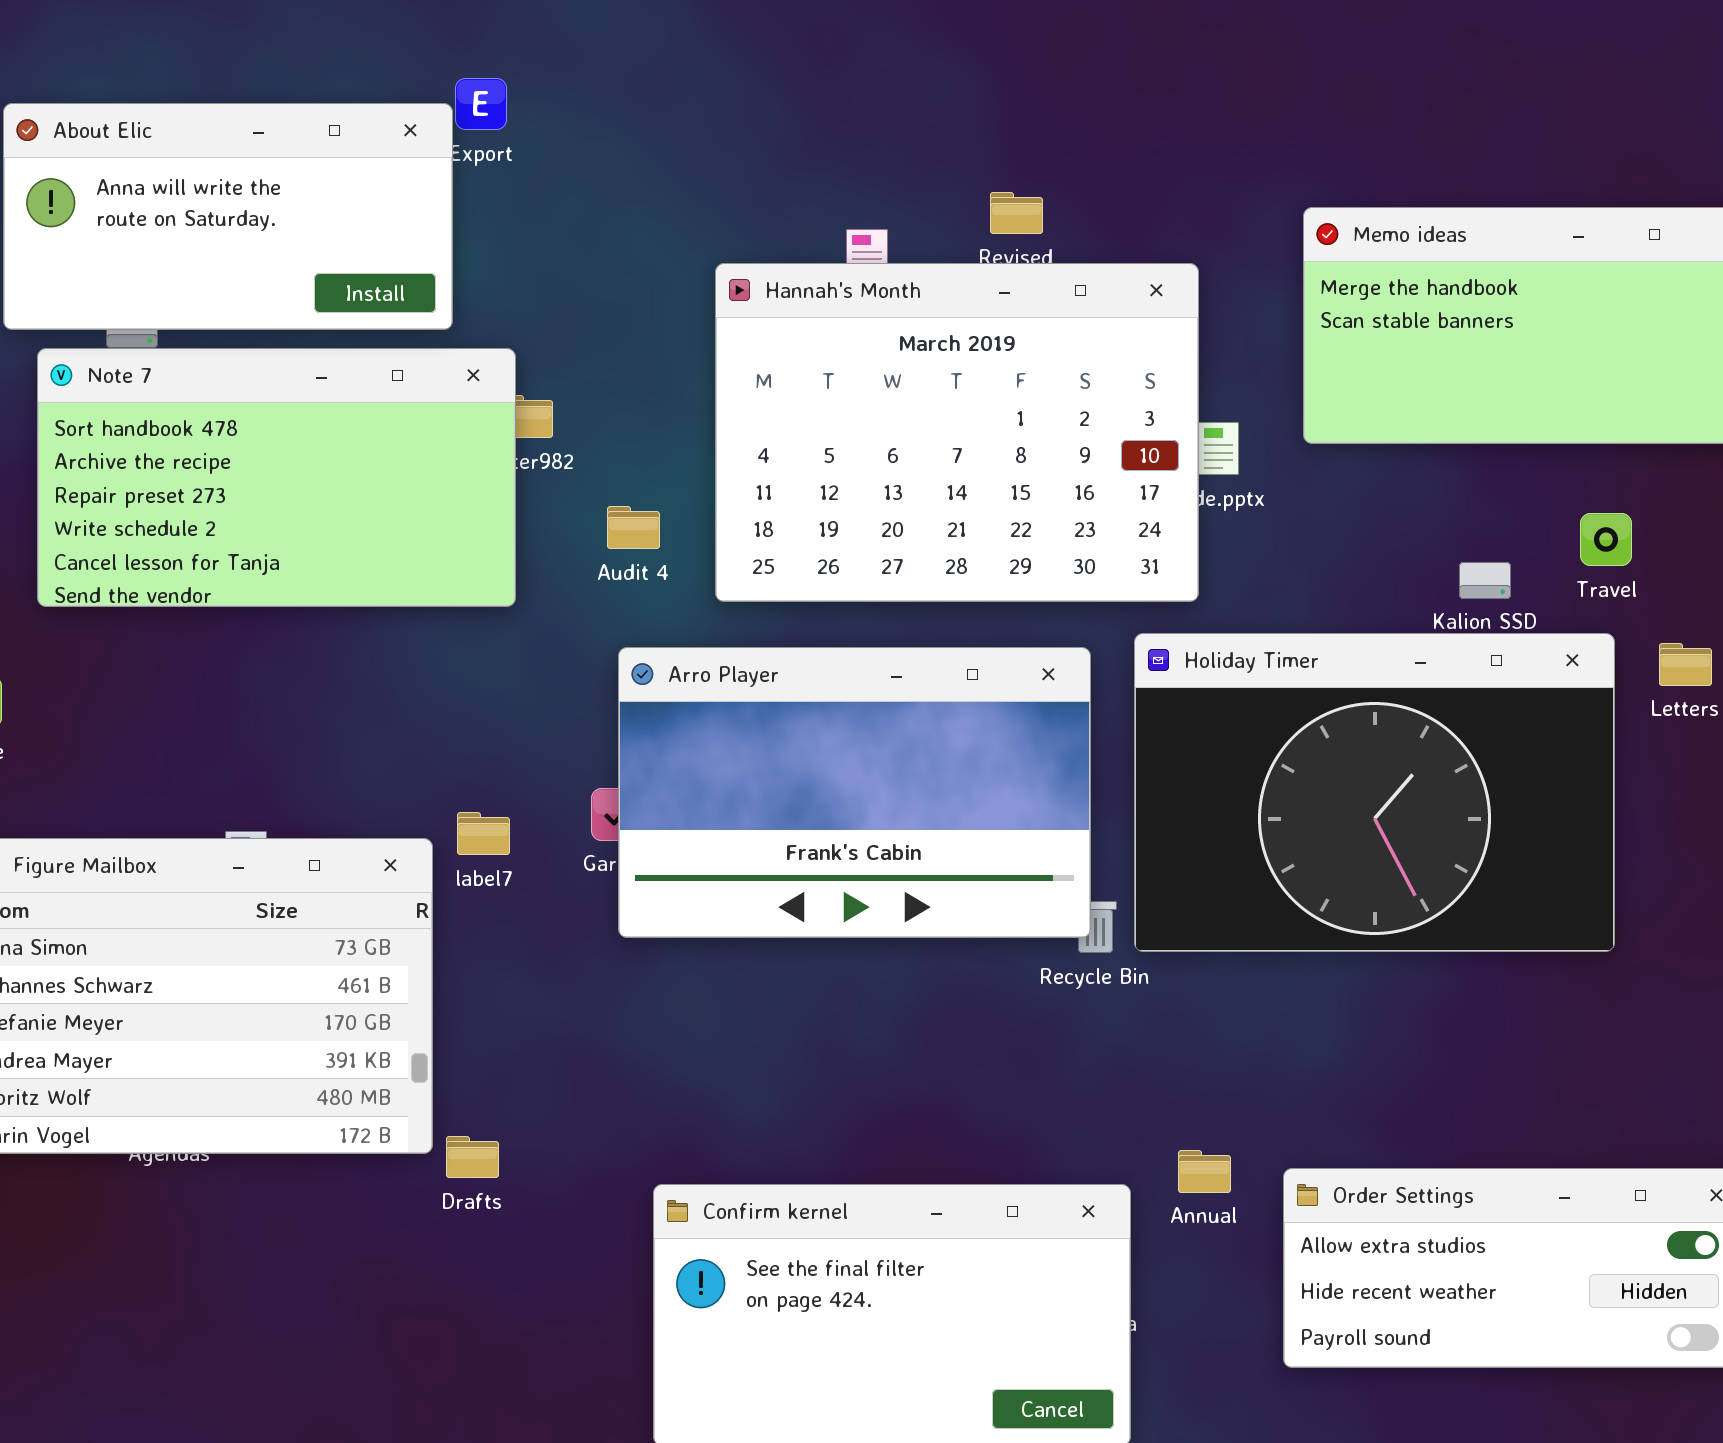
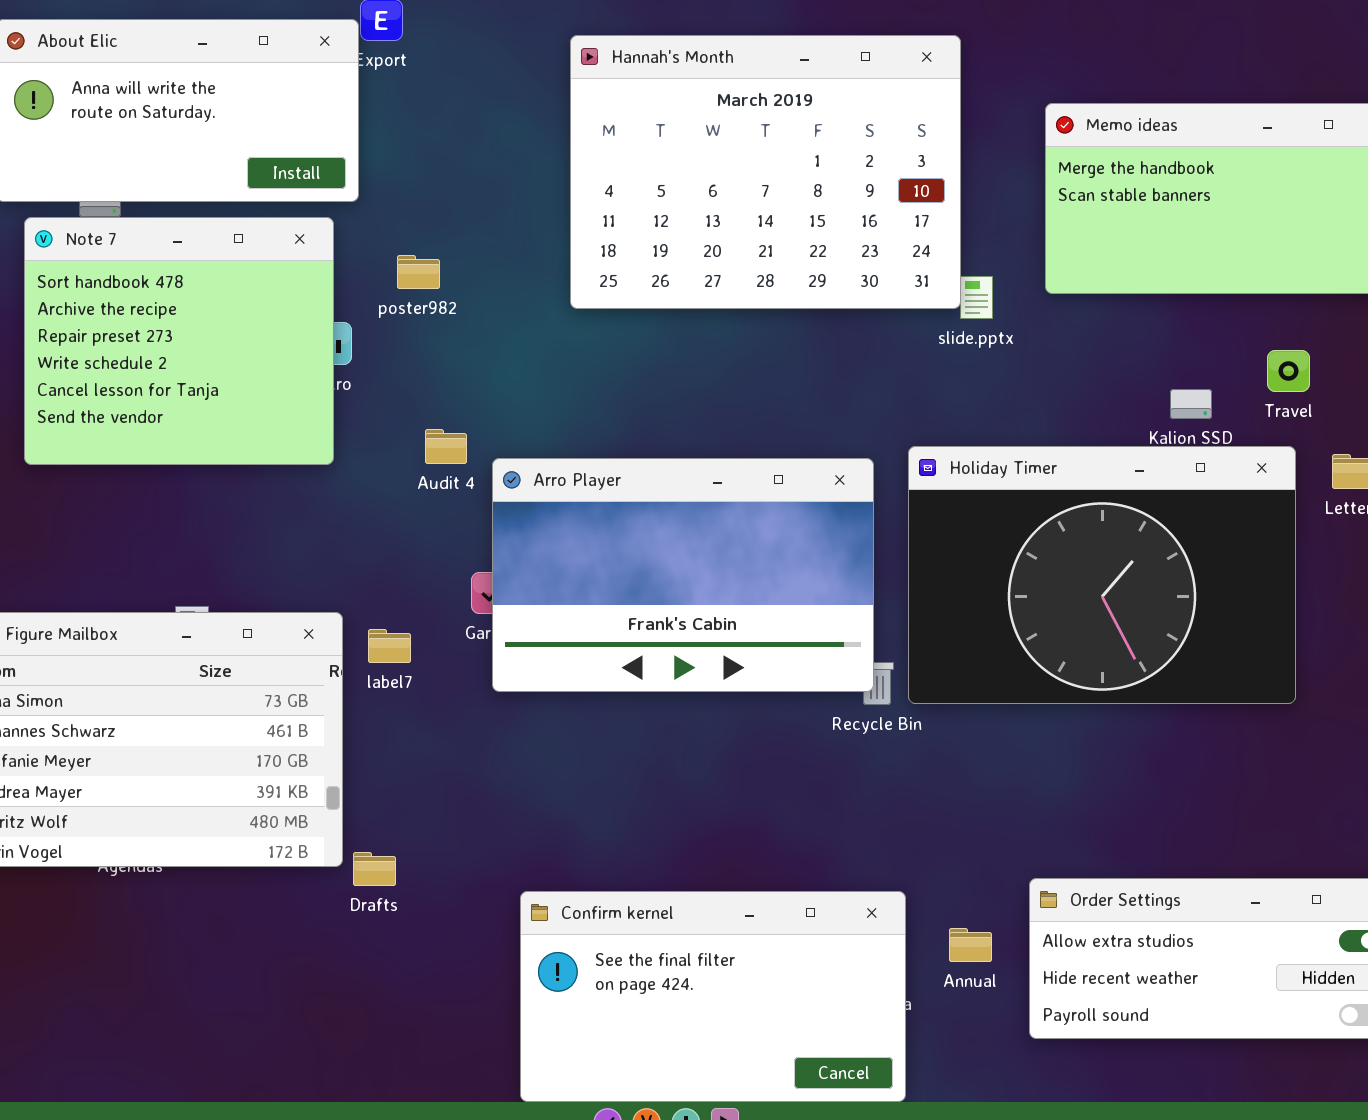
Hannah's Month: [715,263,1199,602] -> [570,35,961,309], moved
Note 7: [37,348,516,607] -> [24,217,334,465], resized
Audit 4: [607,506,660,549] -> [425,429,467,464], moved
label7: [457,812,510,855] -> [368,629,411,663], moved
Annual: [1178,1150,1231,1193] -> [949,928,992,962], moved

